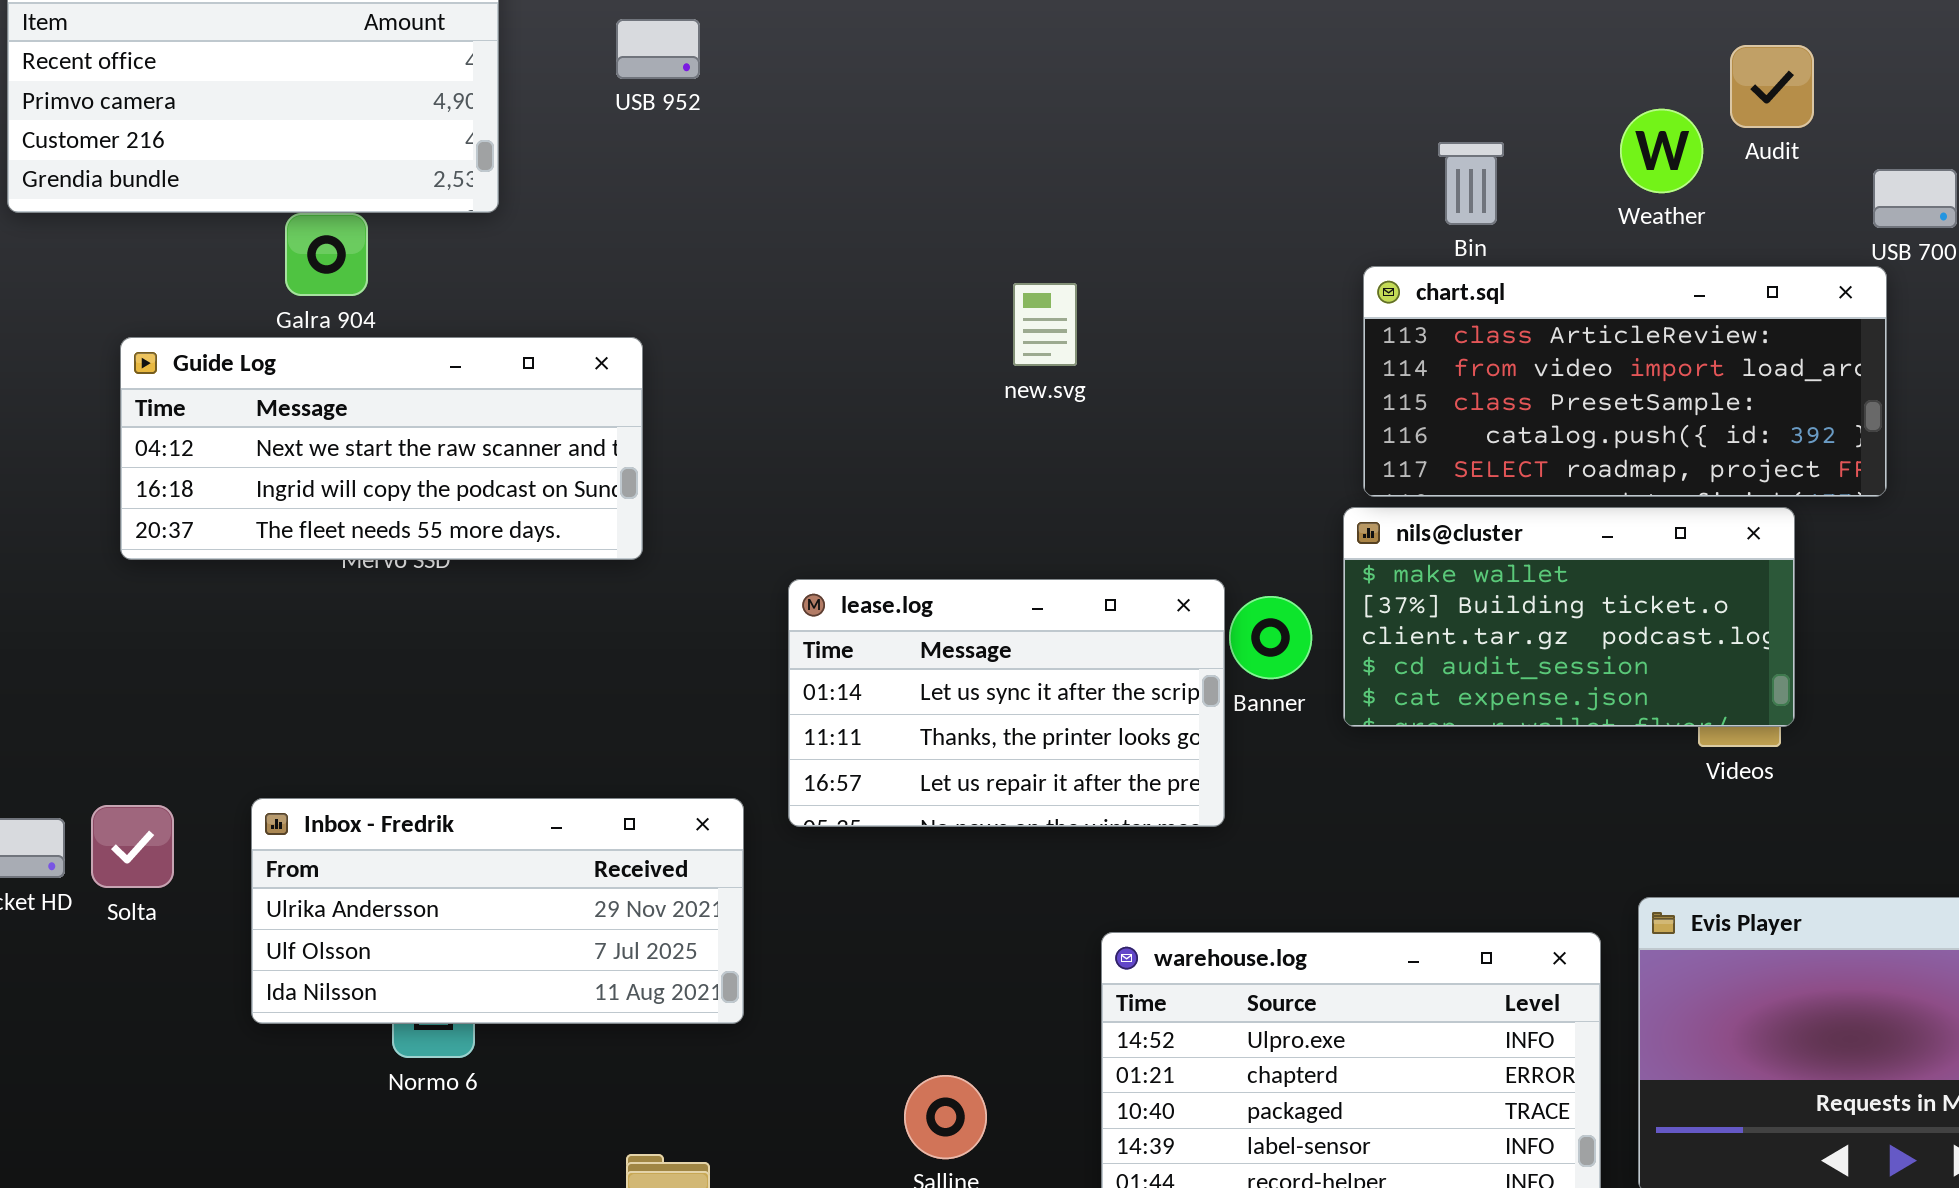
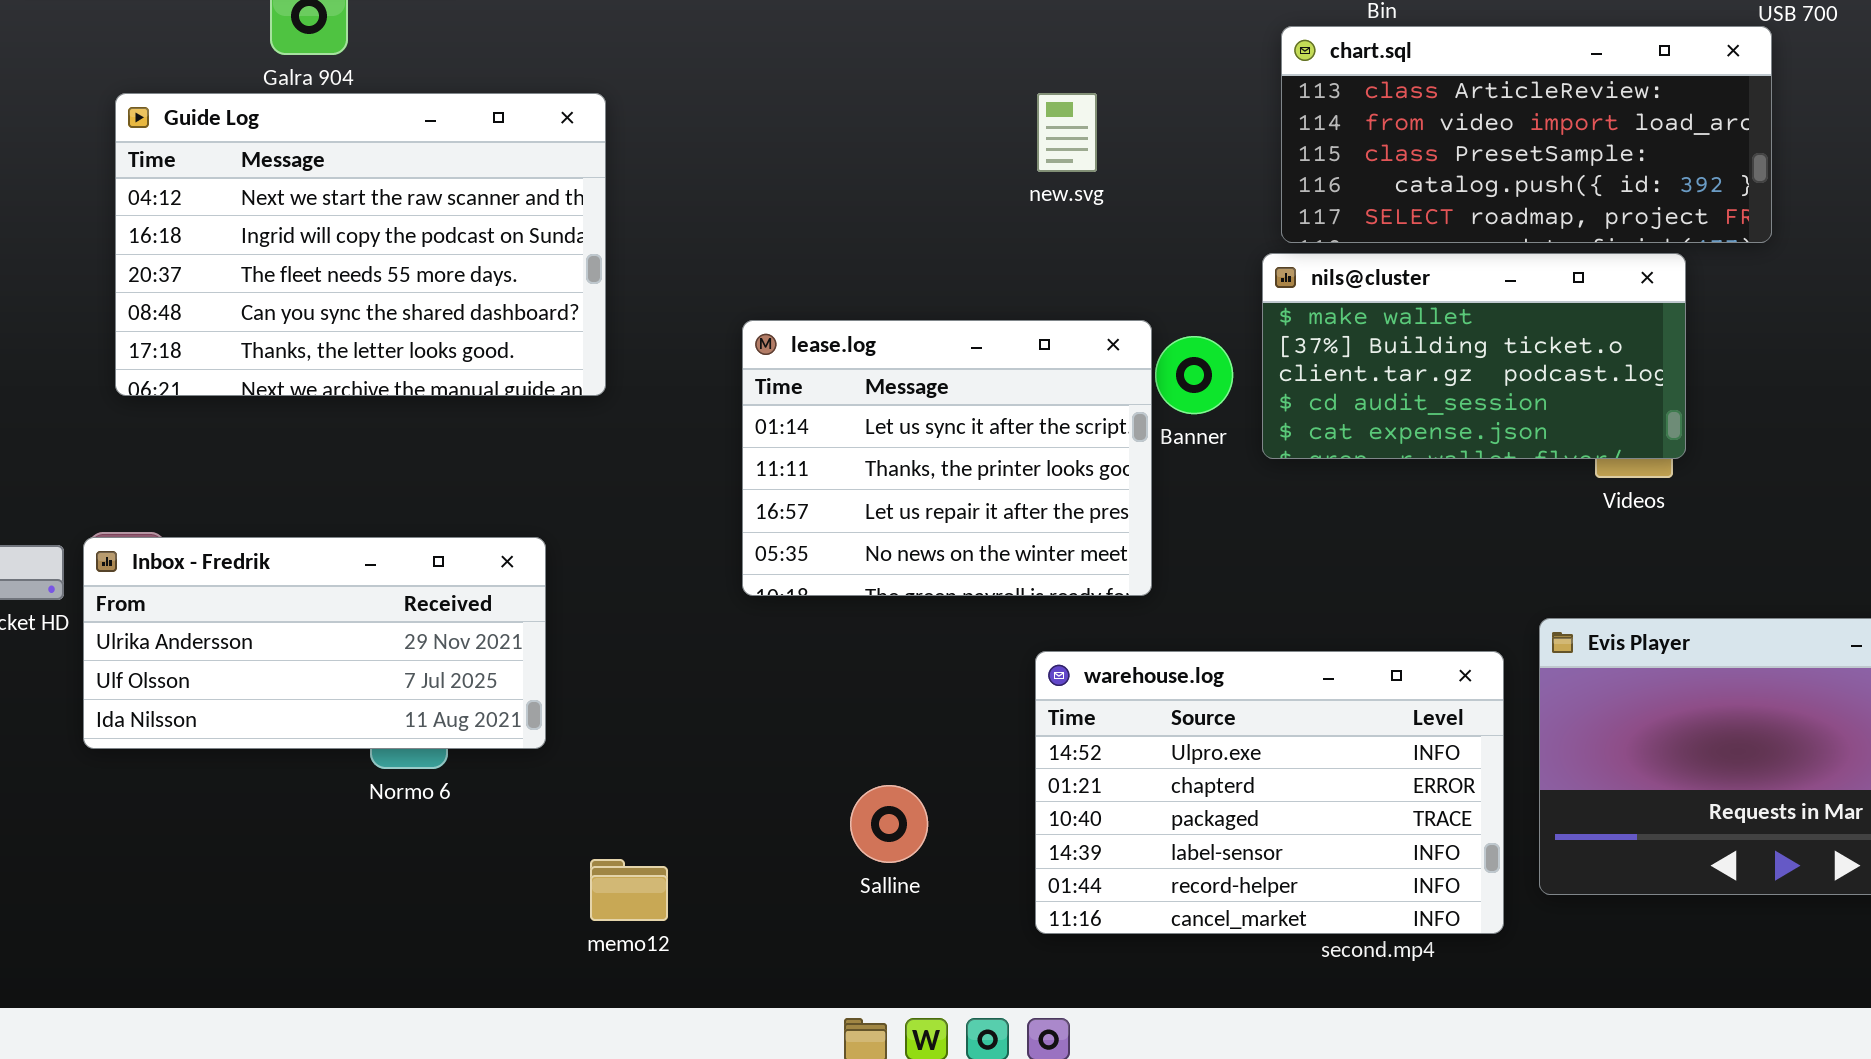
new.svg: [1013,283,1077,366] -> [1037,93,1097,172], moved
Guide Log: [120,337,643,560] -> [115,93,606,396], resized
lease.log: [788,579,1225,827] -> [742,320,1152,596], resized
Inbox - Fredrik: [251,798,744,1024] -> [83,537,546,749], moved

